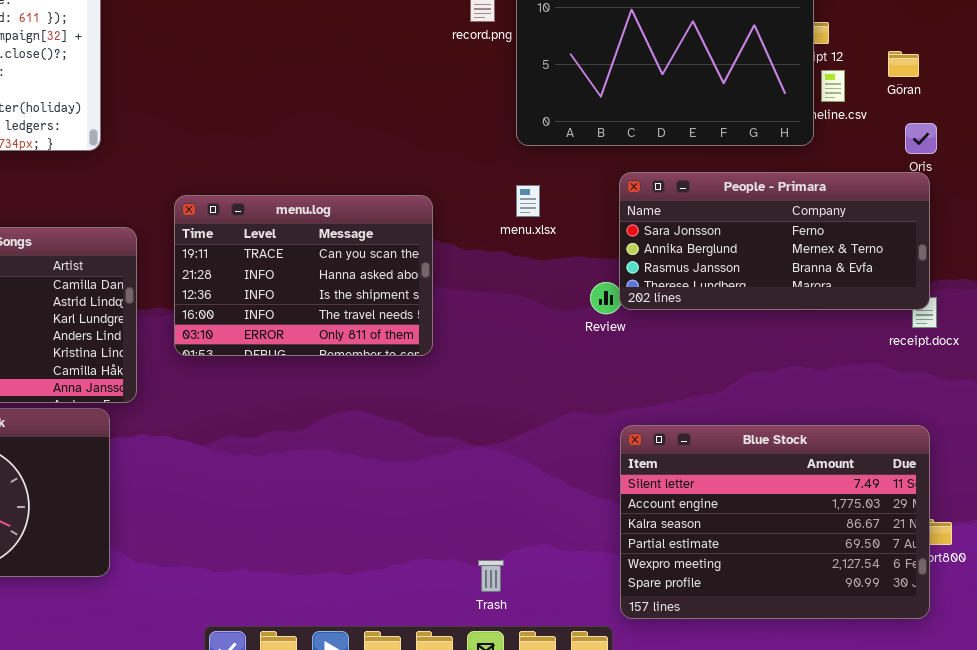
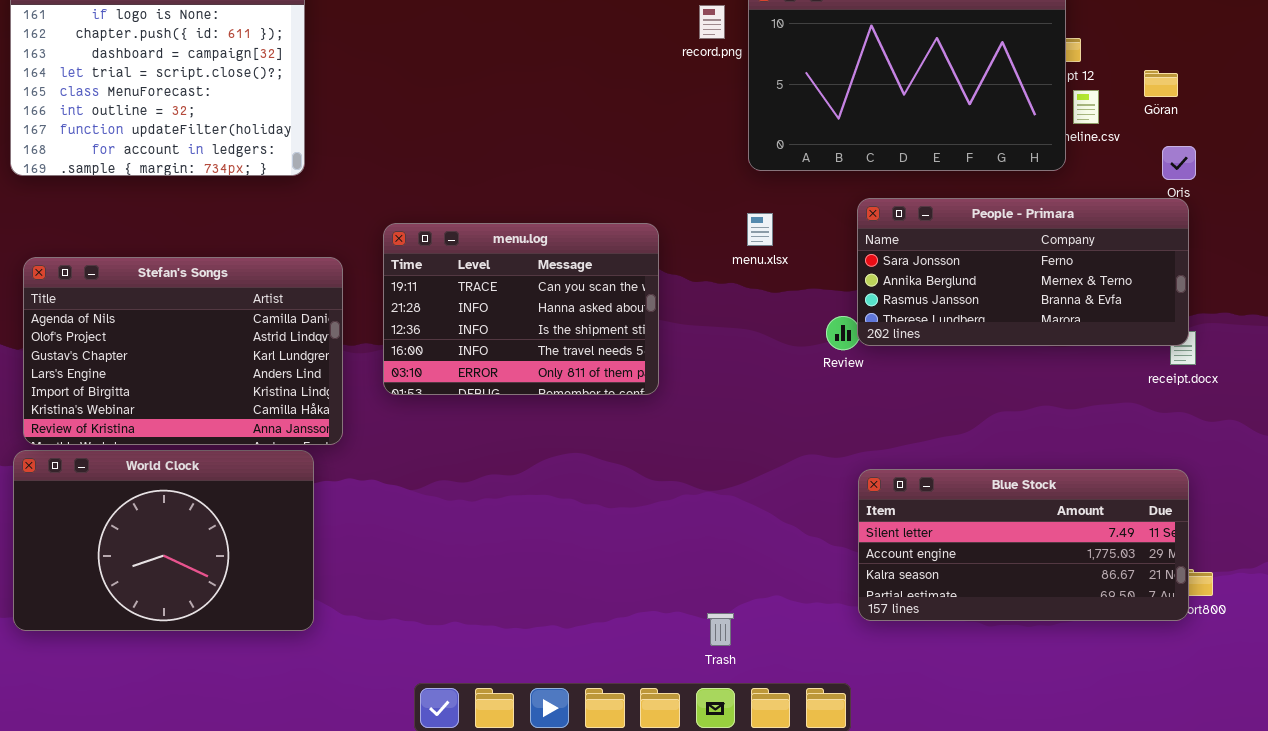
Blue Stock: [620,425,930,619] -> [858,469,1189,621], resized

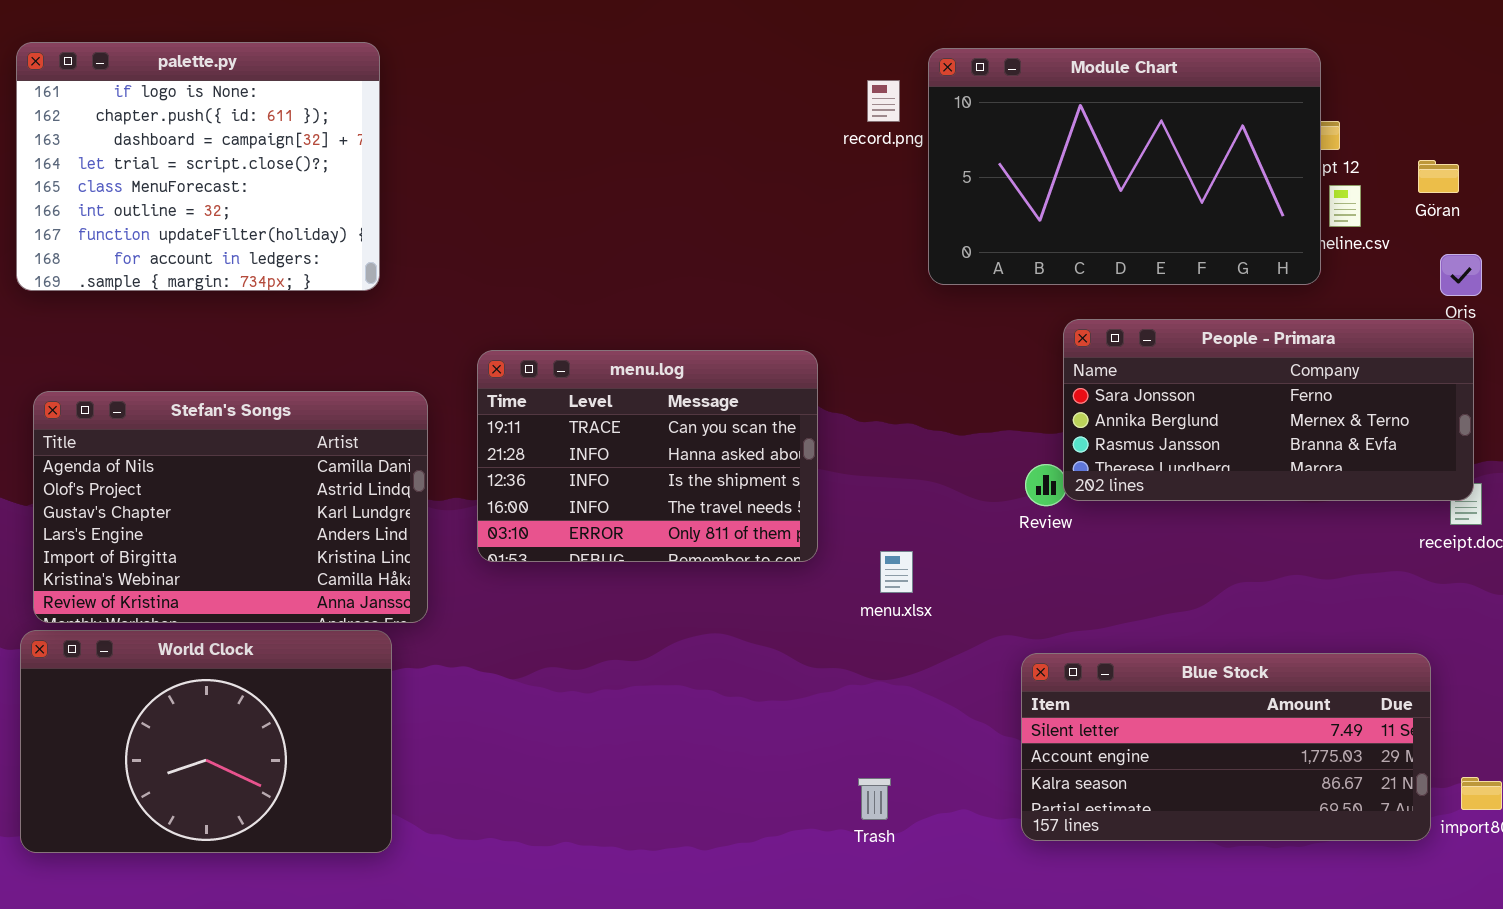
menu.xlsx: [747,213,773,246] -> [880,551,913,593], moved
Blue Stock: [858,469,1189,621] -> [1021,653,1431,841], moved
Trash: [707,613,734,646] -> [858,778,891,820], moved

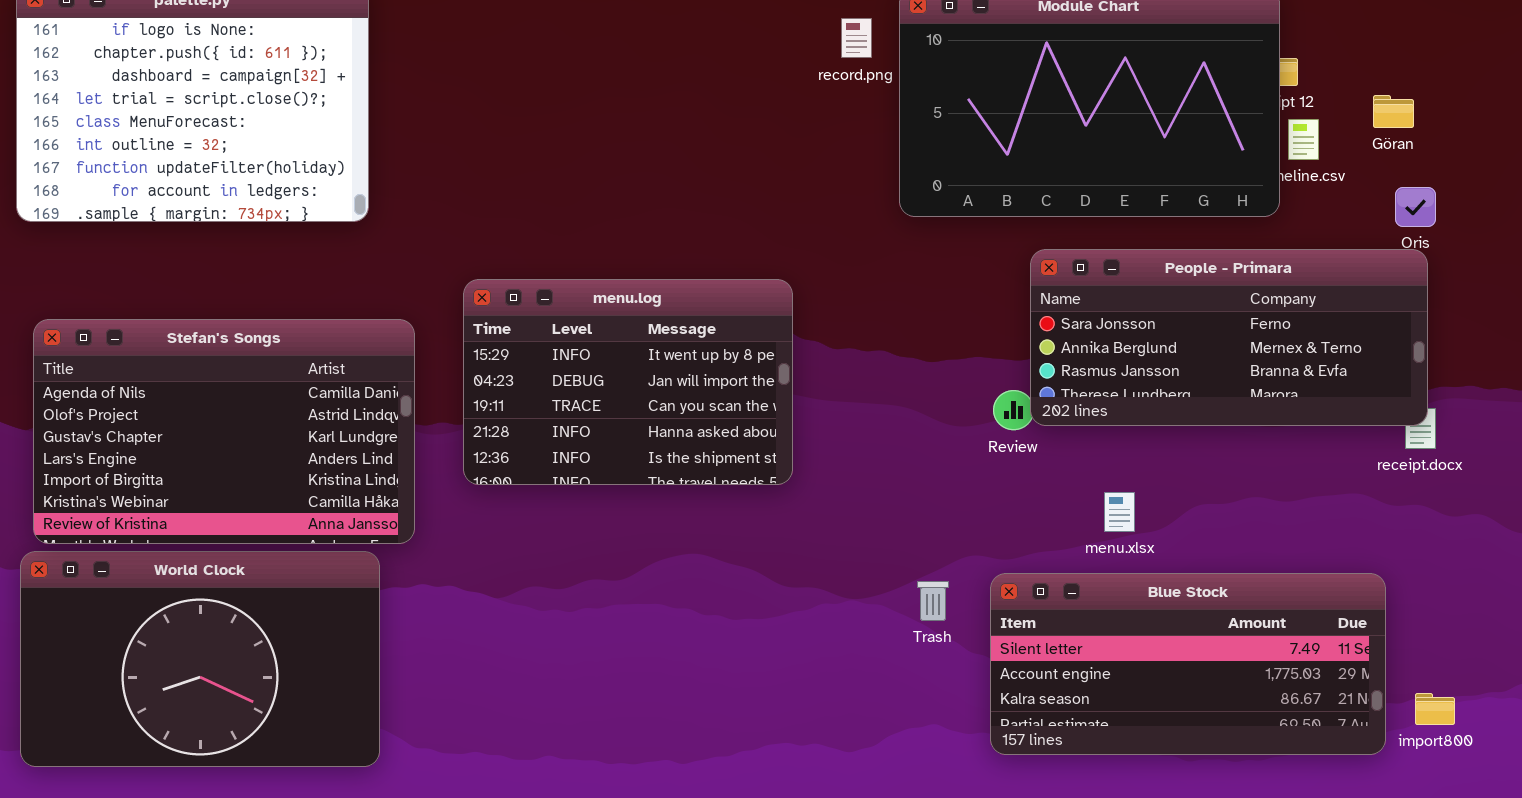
menu.log: [477,350,818,562] -> [463,279,793,485], scrolled up 2 rows
menu.xlsx: [880,551,913,593] -> [1104,492,1135,532], moved
Trash: [858,778,891,820] -> [917,581,949,621], moved

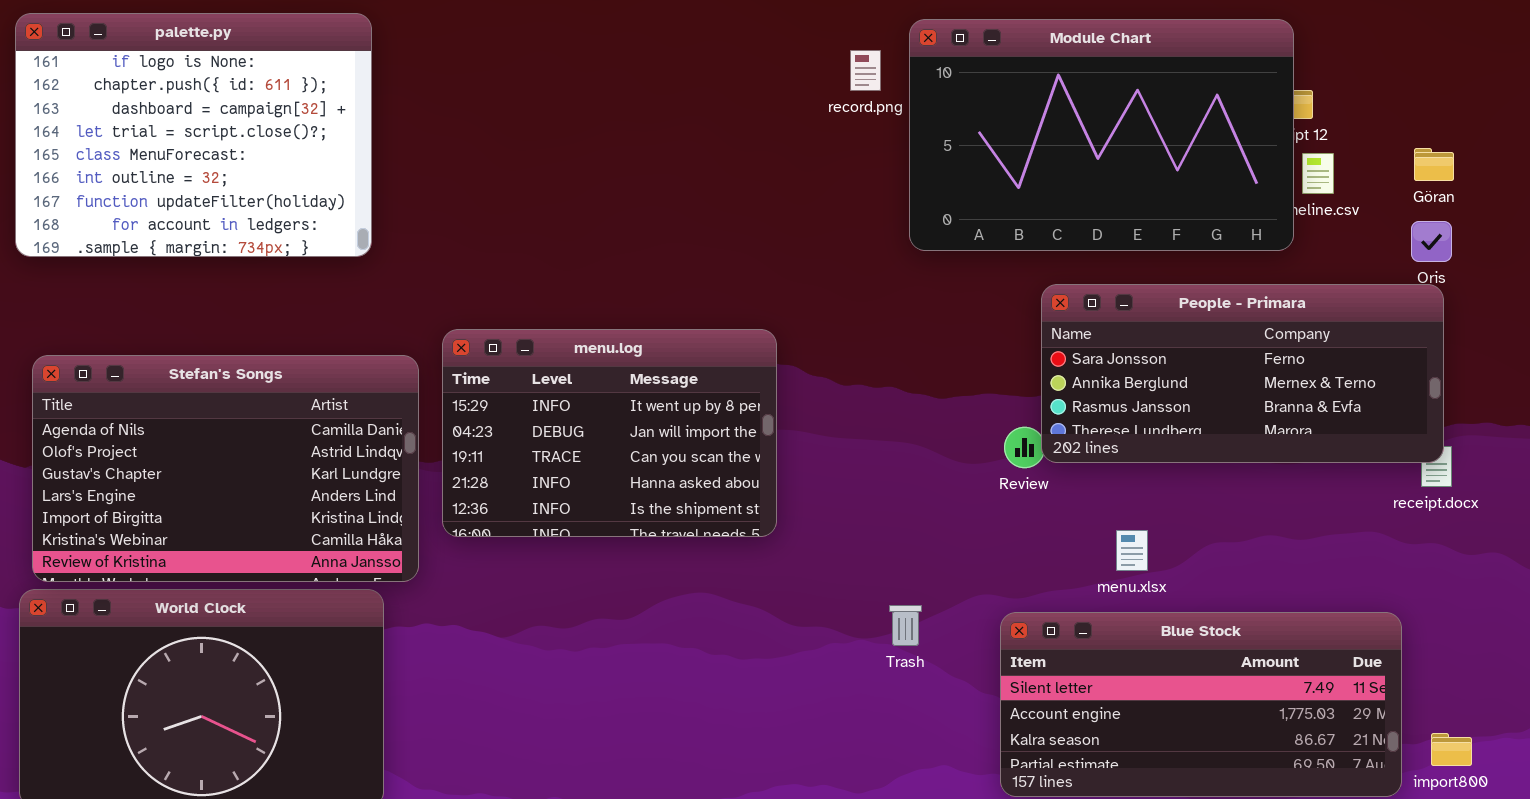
Göran: [1373,95,1414,128] -> [1414,148,1454,181], moved
menu.log: [463,279,793,485] -> [442,329,777,537], moved
Trash: [917,581,949,621] -> [889,605,922,646], moved

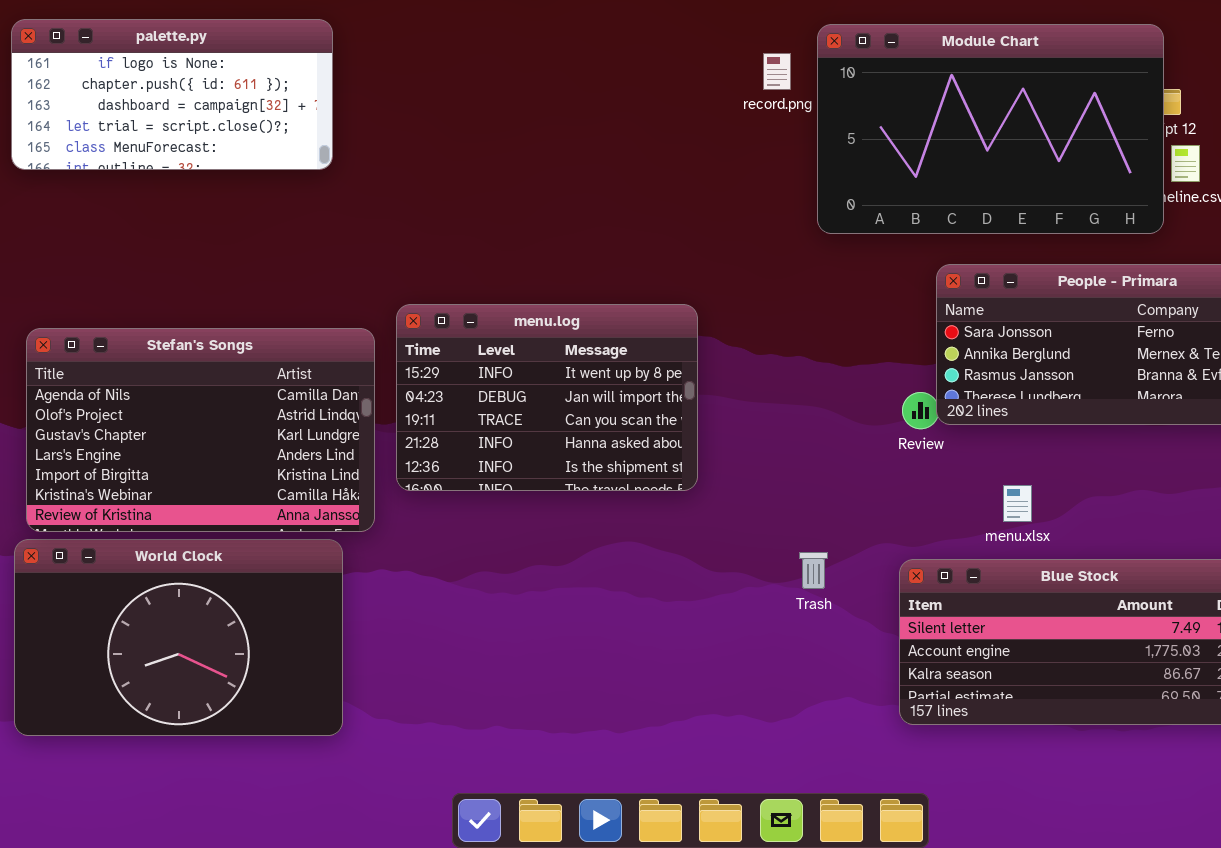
palette.py: [15,13,372,257] -> [11,19,333,170], resized

